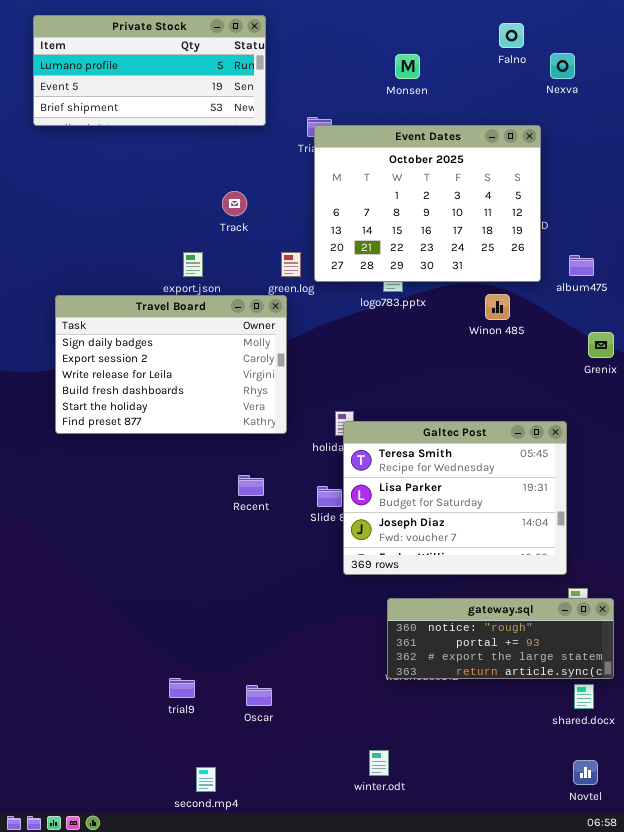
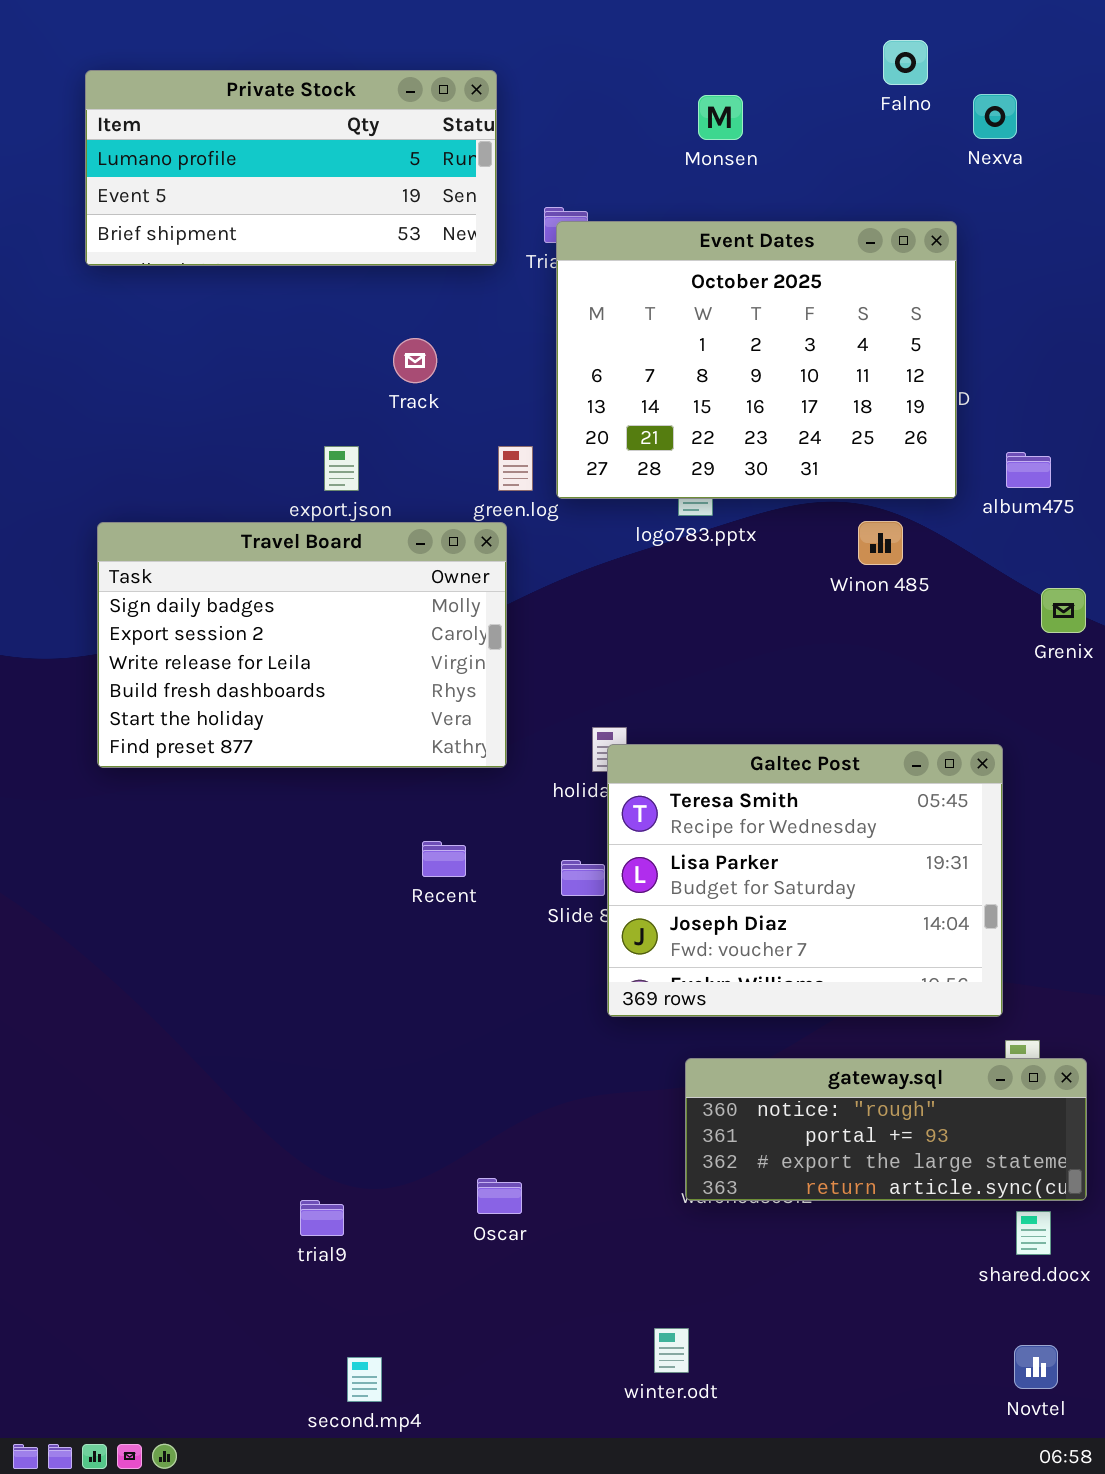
Private Stock: [33,15,266,126] -> [85,70,497,266], moved
Oscar: [246,685,272,706] -> [477,1178,522,1214], moved

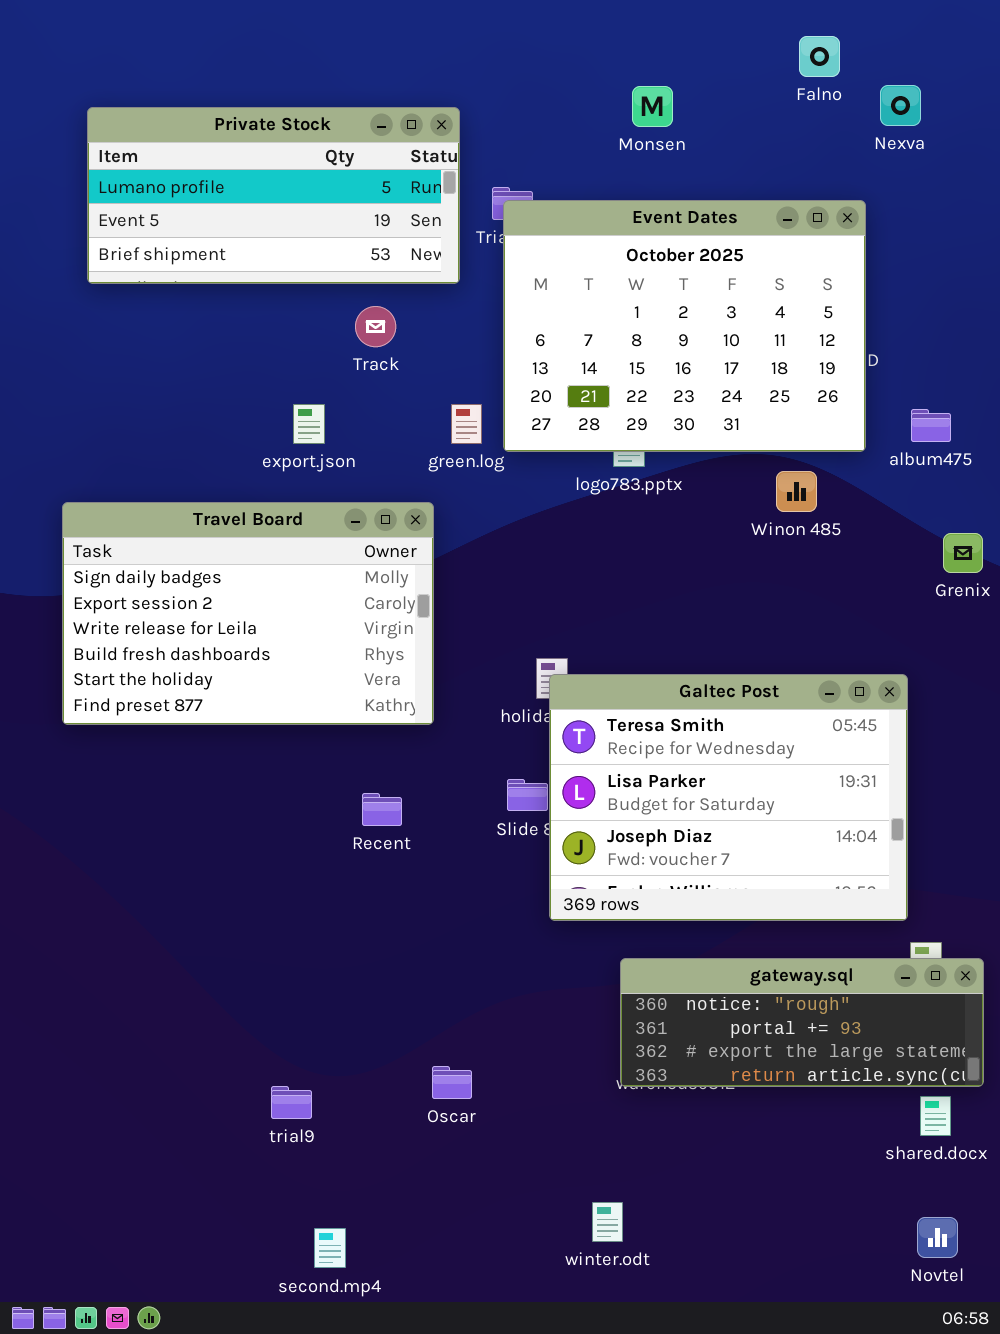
Private Stock: [85,70,497,266] -> [87,107,460,284], moved
Travel Board: [97,522,507,768] -> [62,502,434,725], moved
Recent: [422,841,466,877] -> [362,793,402,826], moved

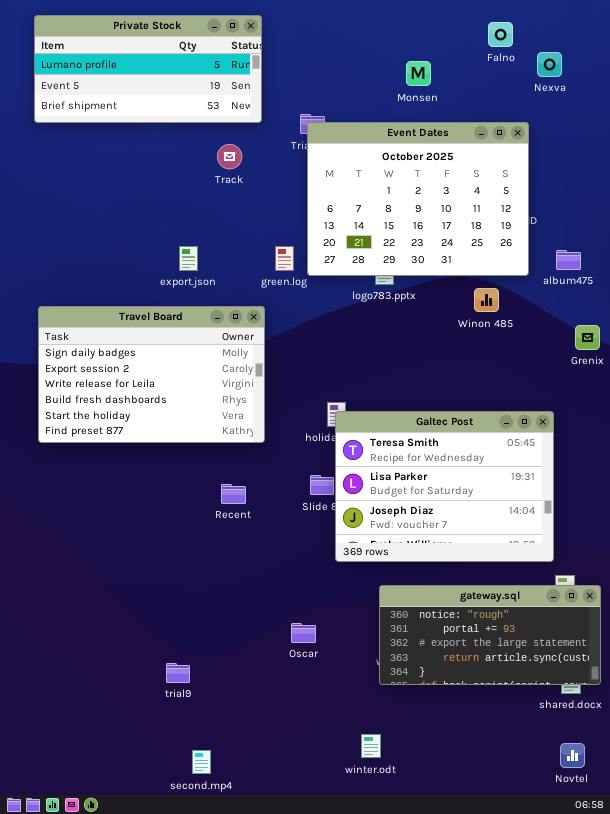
Monsen: [632,86,673,127] -> [406,61,431,86], moved
Private Stock: [87,107,460,284] -> [34,15,262,123], moved
Track: [355,306,396,347] -> [217,144,242,169], moved
gateway.sql: [620,958,984,1087] -> [379,585,601,685], resized
Oscar: [432,1066,472,1099] -> [291,623,316,643], moved

